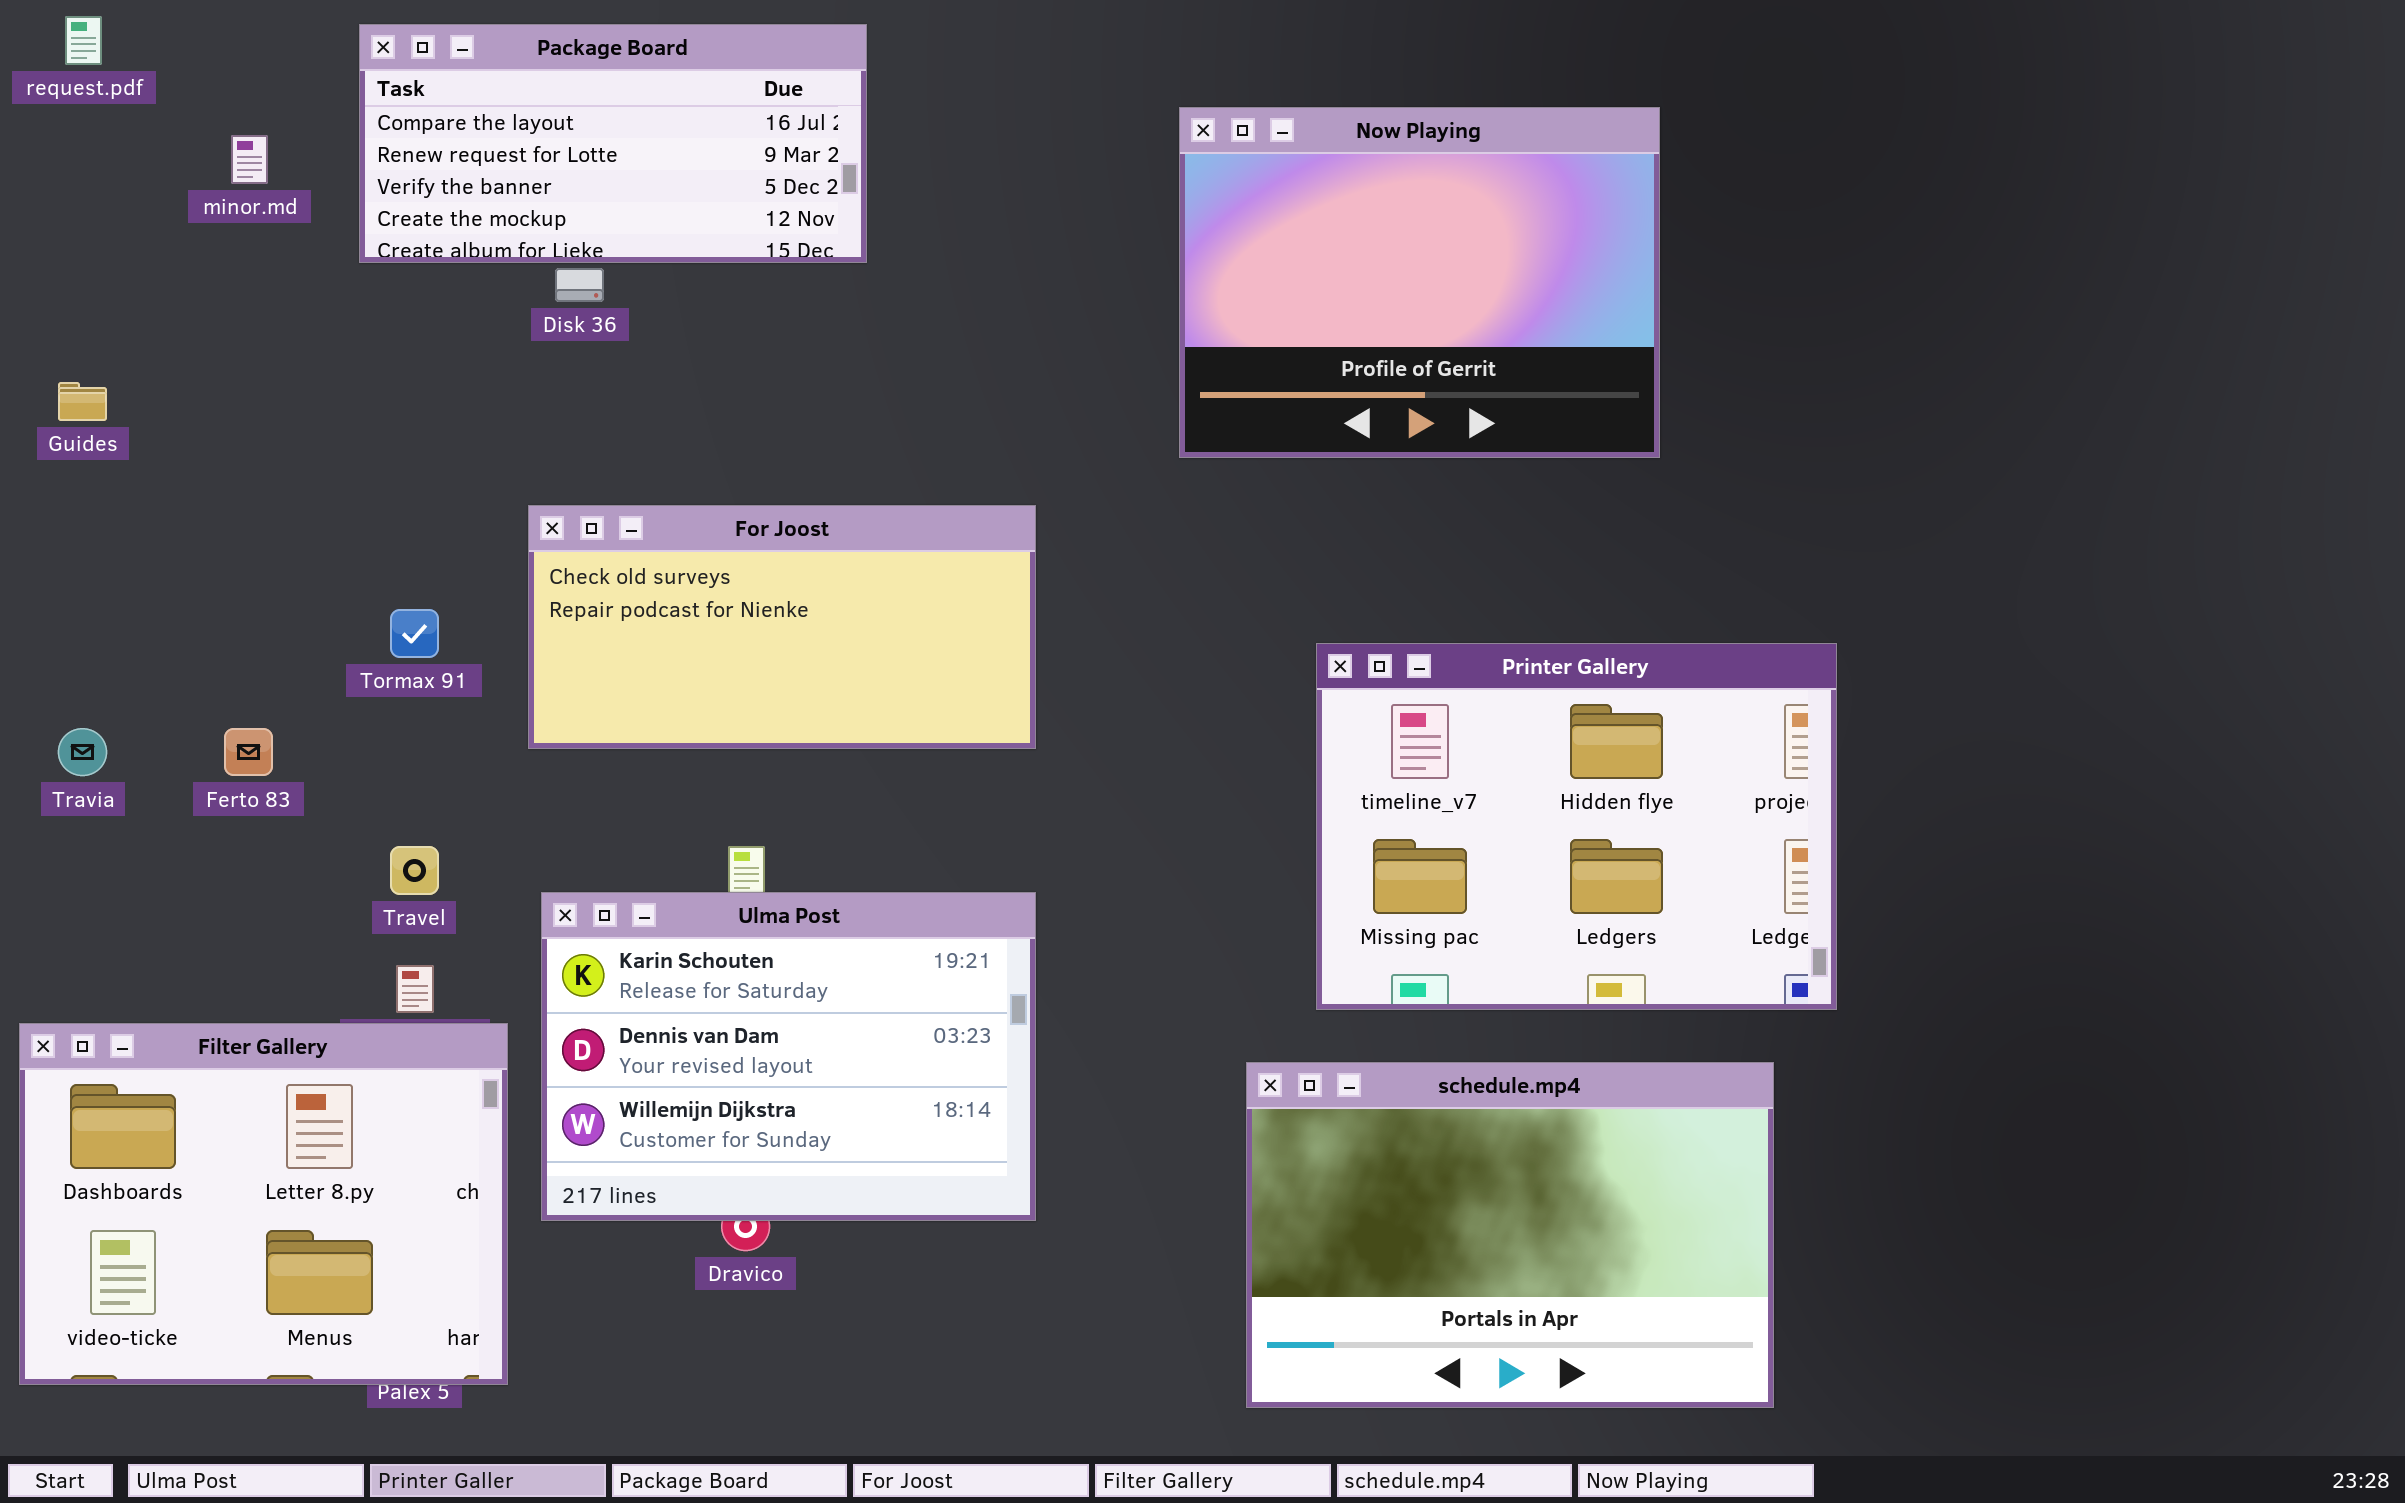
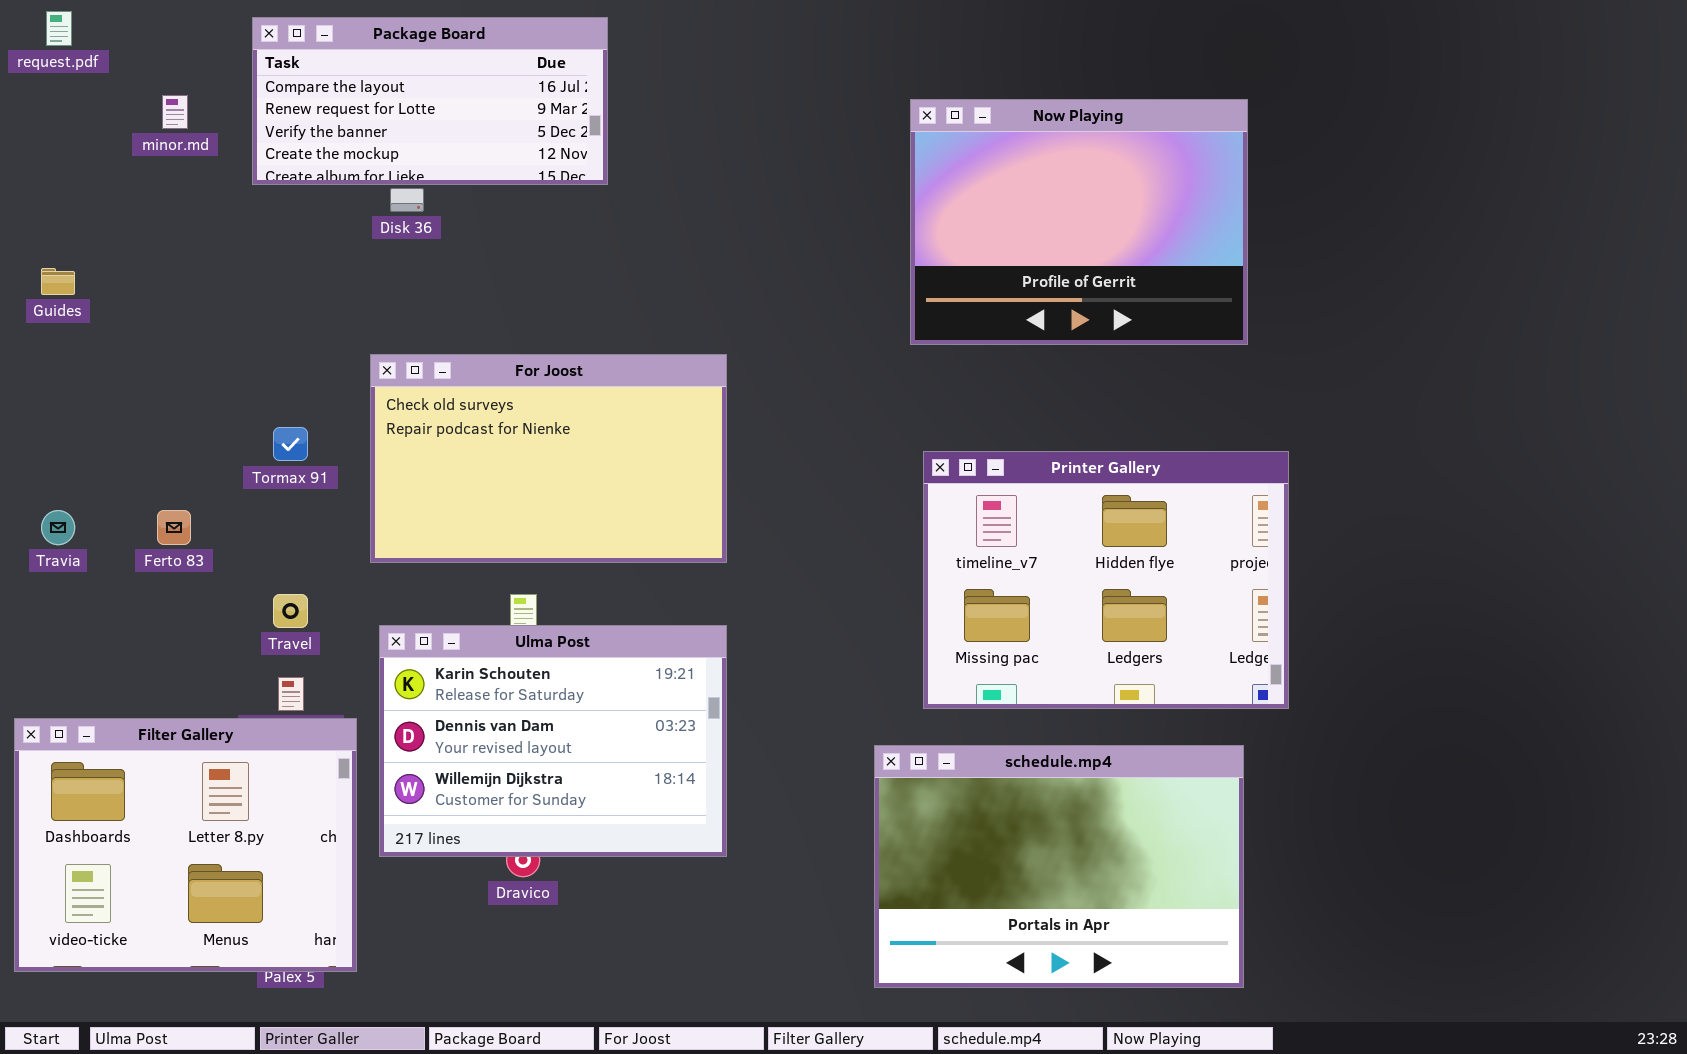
Now Playing: [1179,107,1660,458] -> [910,99,1248,345], moved
For Joost: [528,505,1036,749] -> [370,354,727,563], resized

